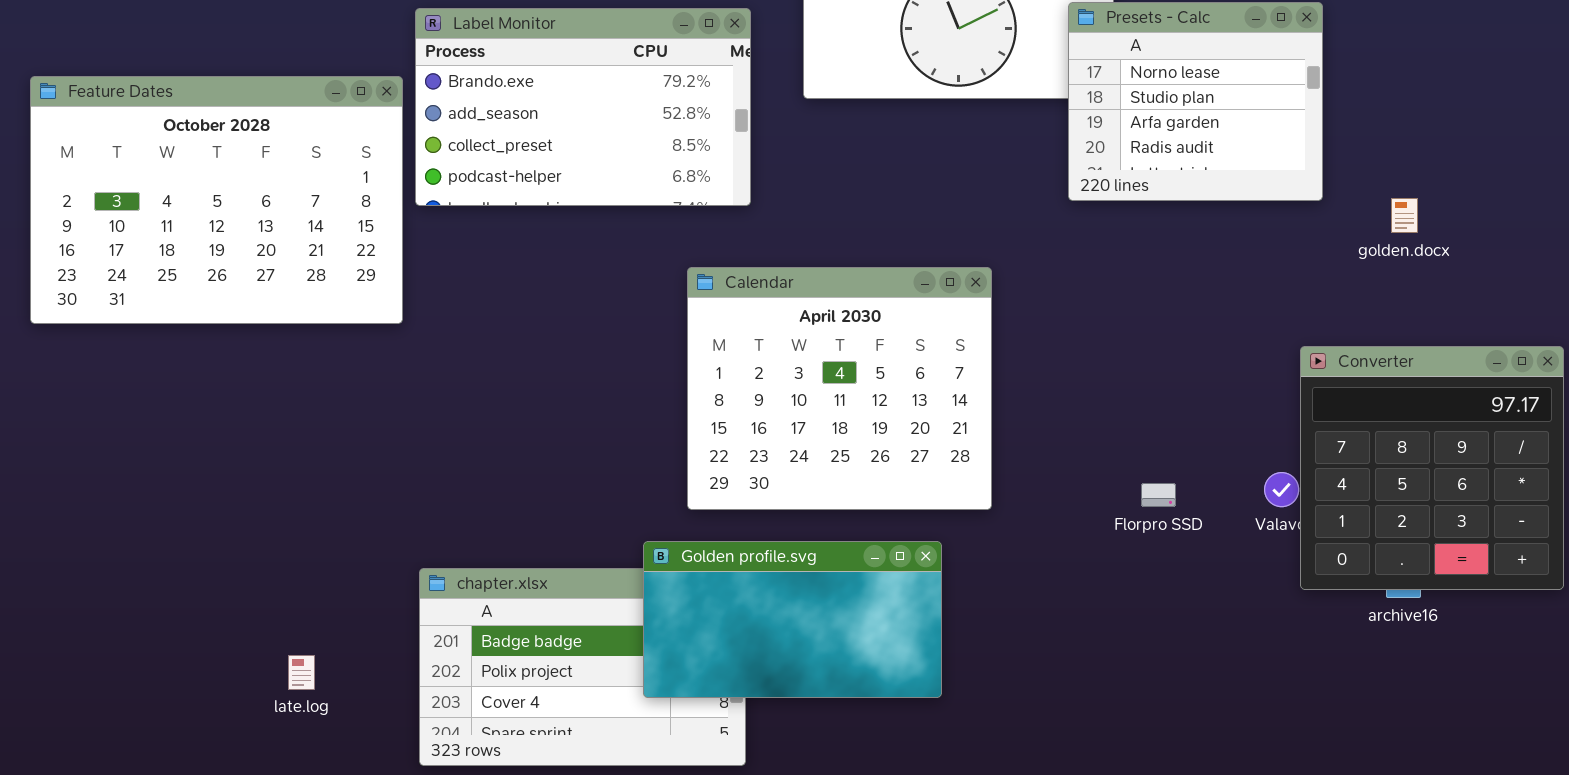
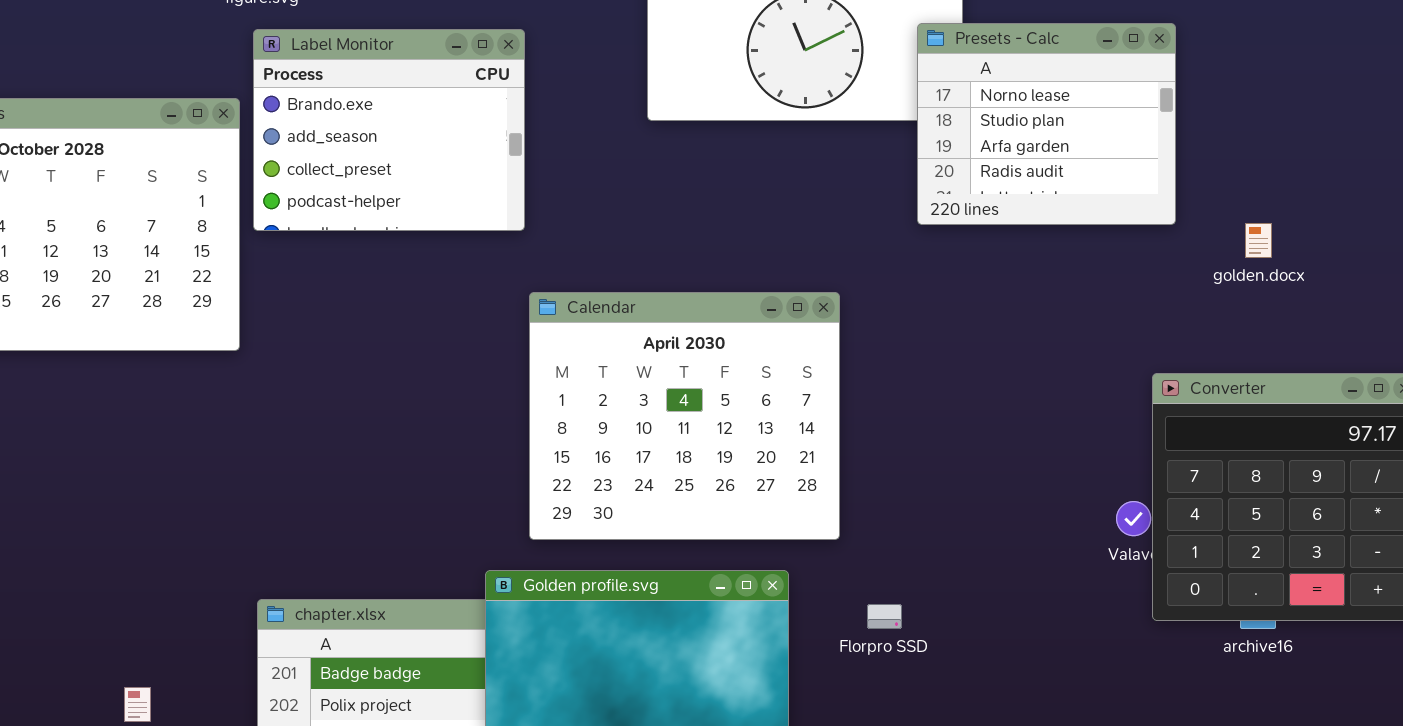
Label Monitor: [415,8,751,206] -> [253,29,525,231], resized
Florpro SSD: [1141,483,1176,507] -> [867,604,902,629], moved

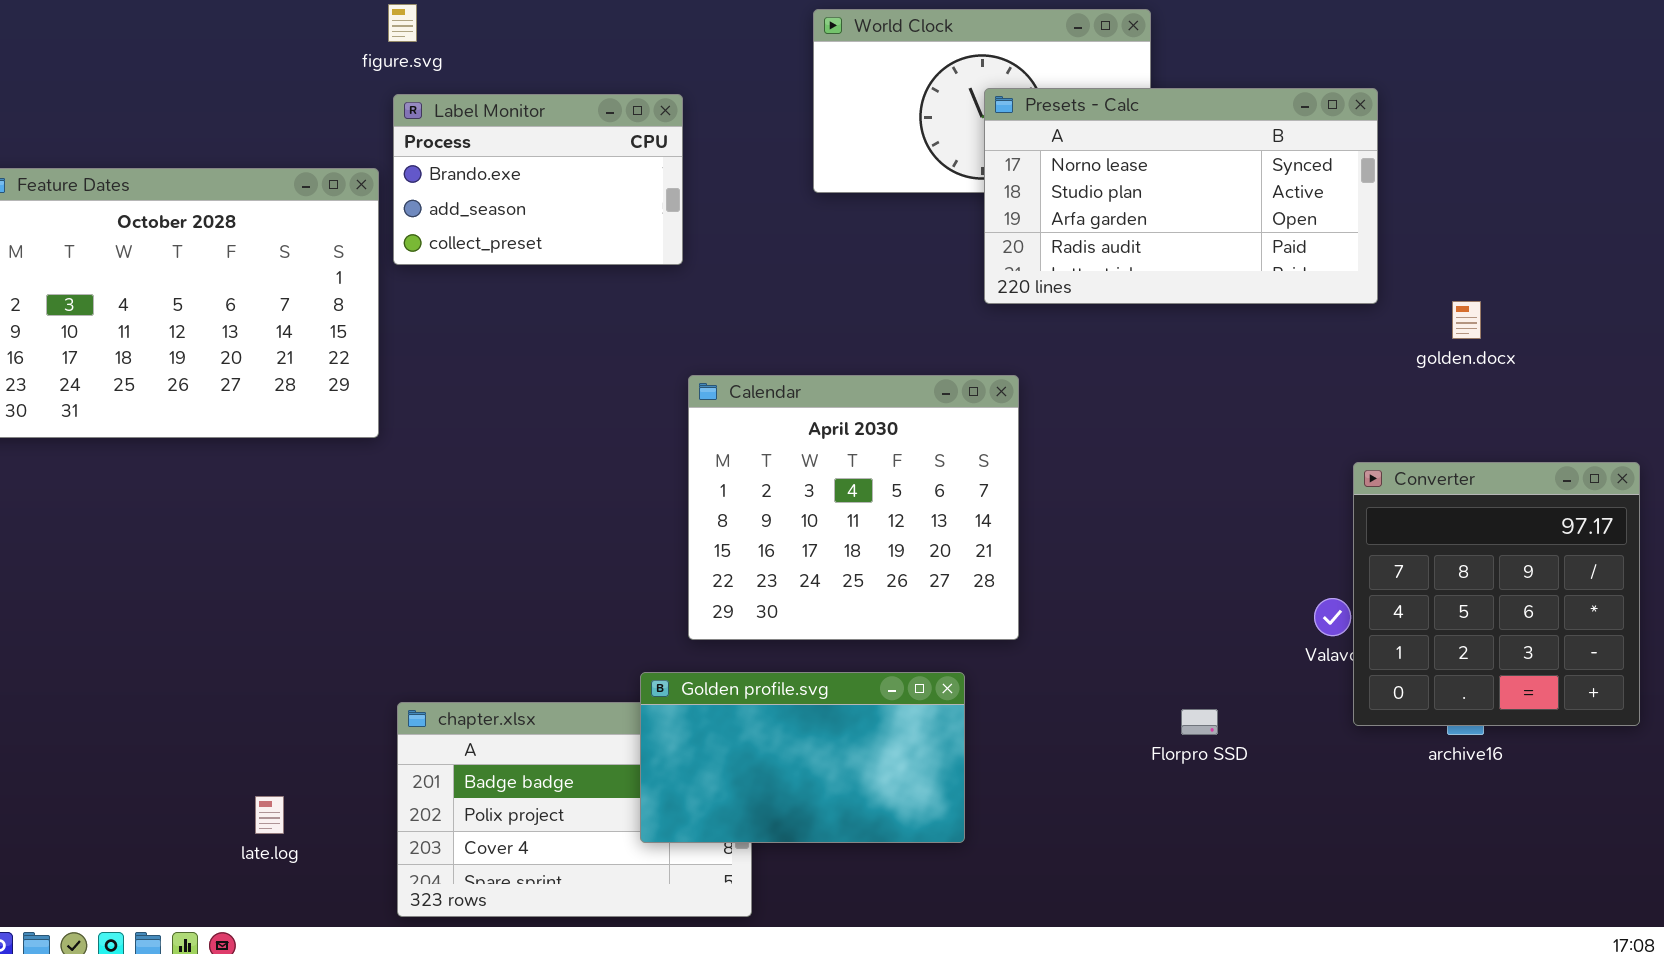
Presets - Calc: [917,23,1176,225] -> [984,88,1378,304], resized
Label Monitor: [253,29,525,231] -> [393,94,683,265], resized
Florpro SSD: [867,604,902,629] -> [1181,709,1218,735], moved

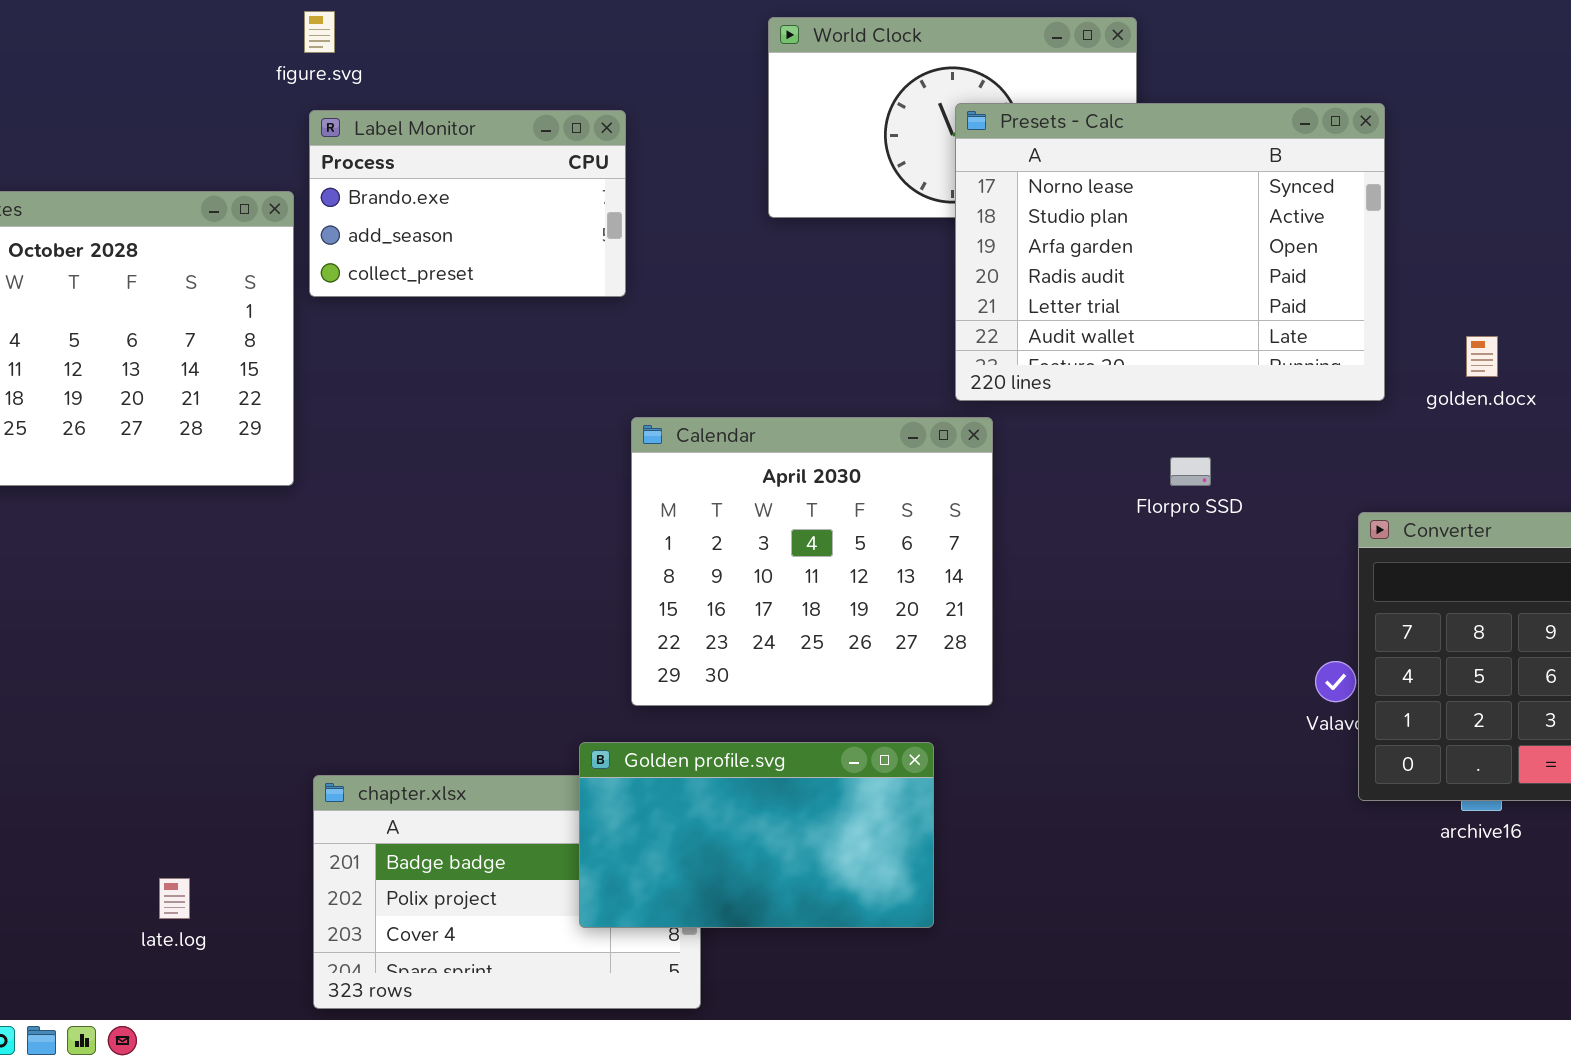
Presets - Calc: [984,88,1378,304] -> [955,103,1385,401], resized
Florpro SSD: [1181,709,1218,735] -> [1170,457,1211,486], moved

